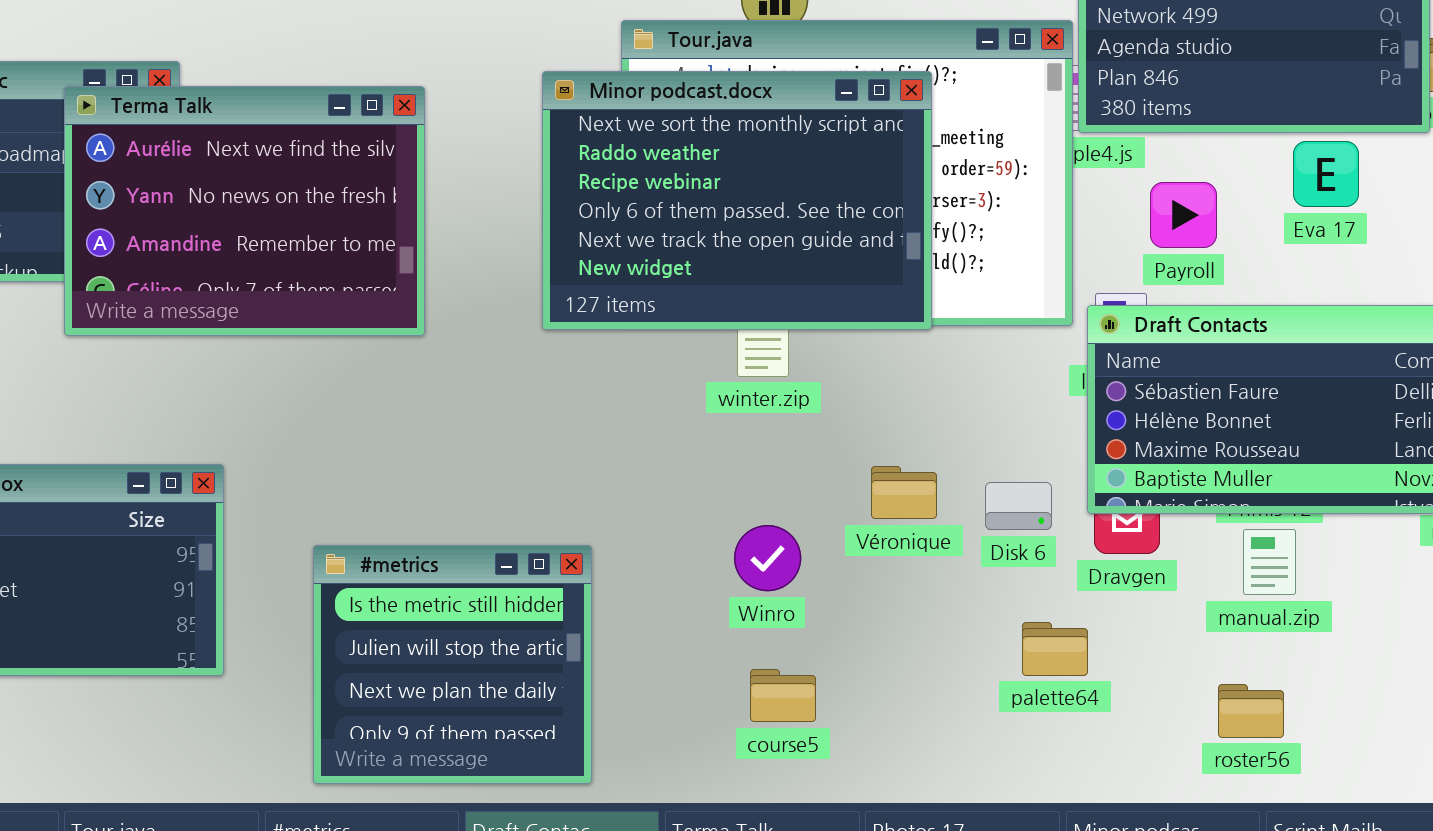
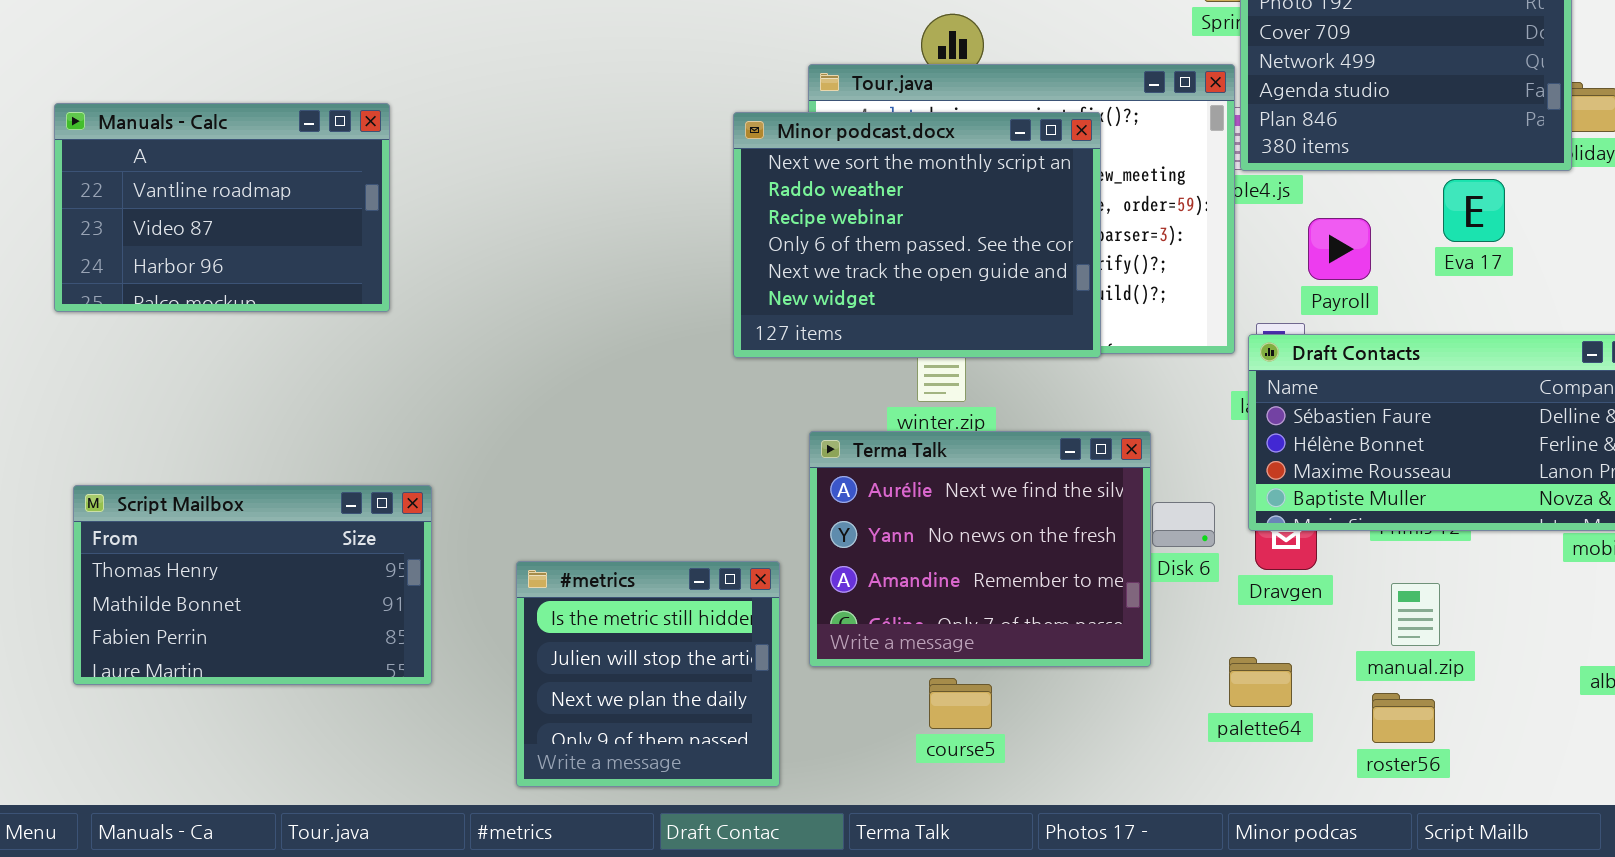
Terma Talk: [64,86,425,336] -> [809,431,1151,667], moved
manual.zip: [1243,529,1296,595] -> [1391,583,1440,646], moved
palette64: [1022,622,1088,676] -> [1229,657,1292,707], moved

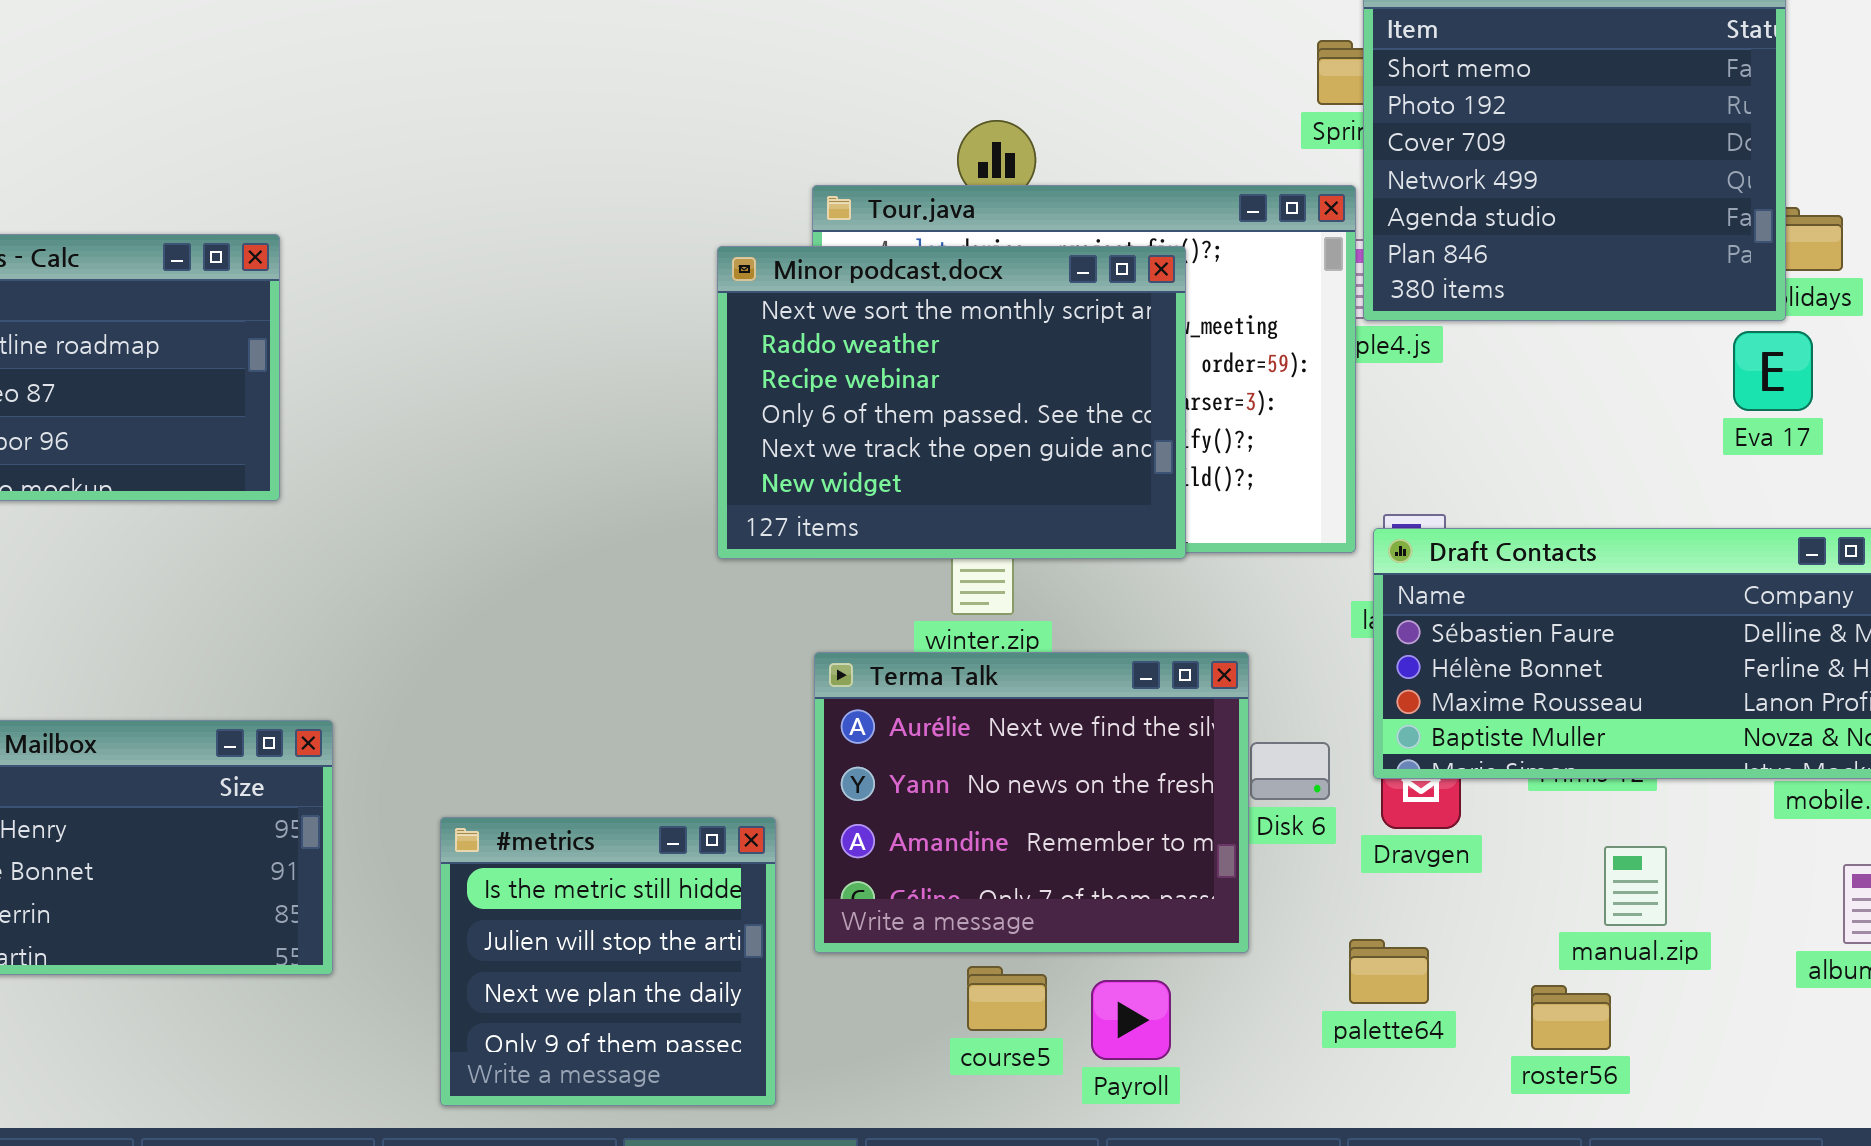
Eva 17: [1443,179,1505,242] -> [1733,331,1813,411], moved
Payroll: [1308,218,1371,280] -> [1091,980,1171,1060], moved
manual.zip: [1391,583,1440,646] -> [1604,846,1667,926], moved

